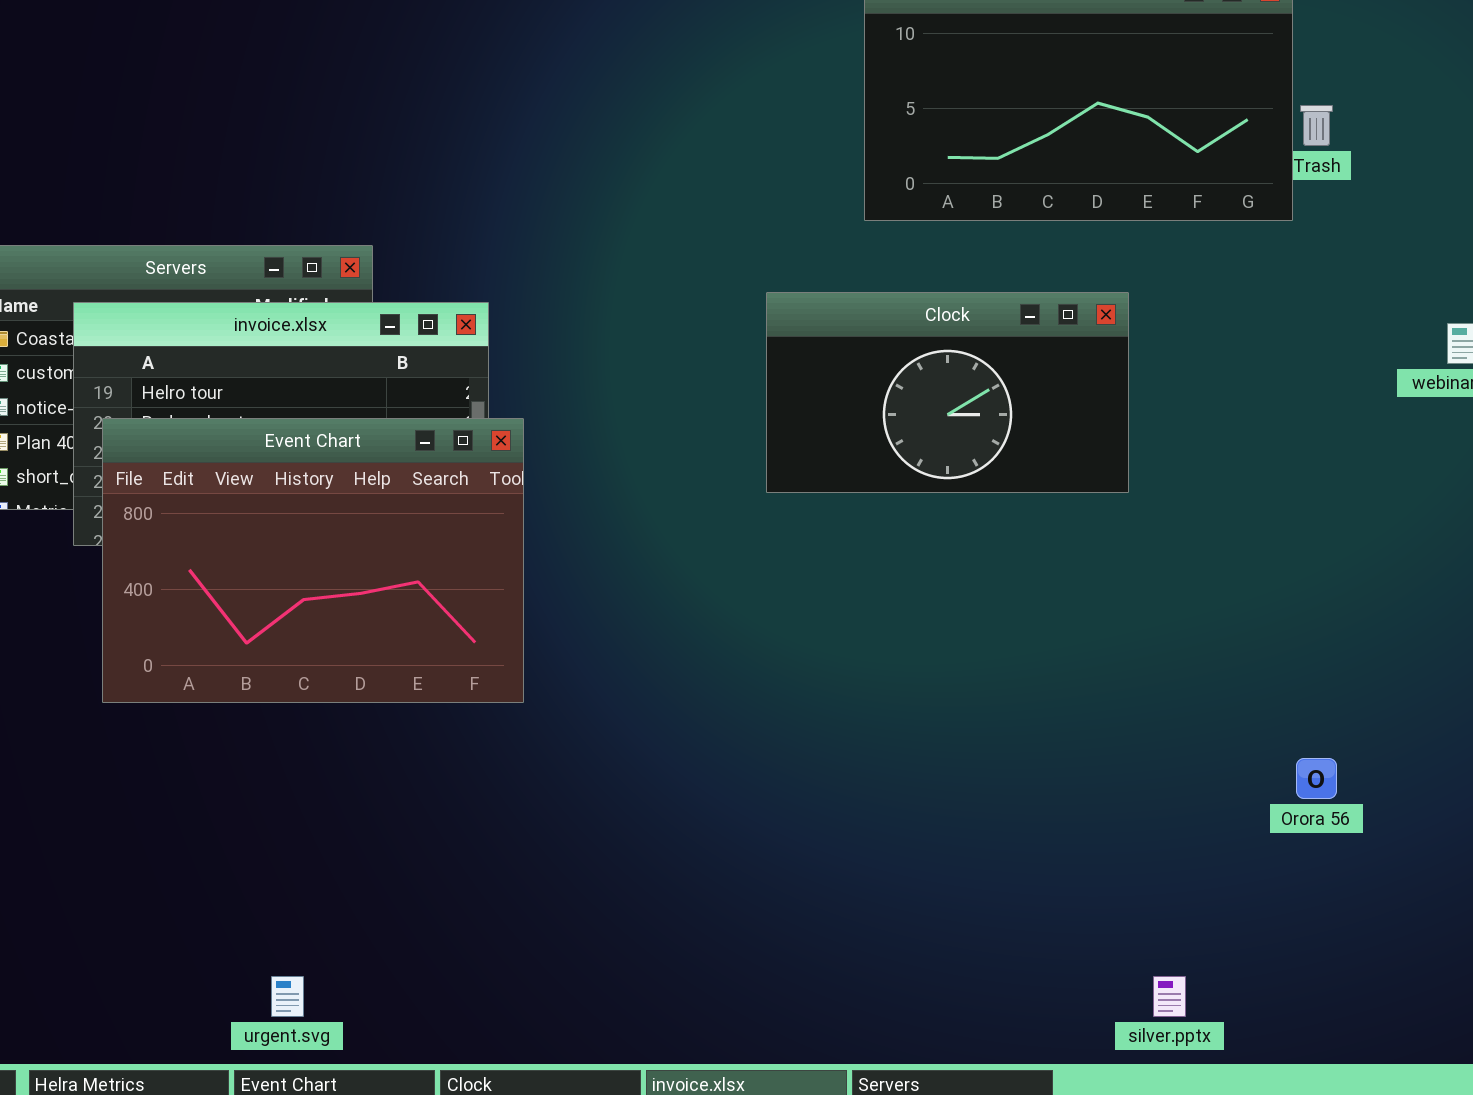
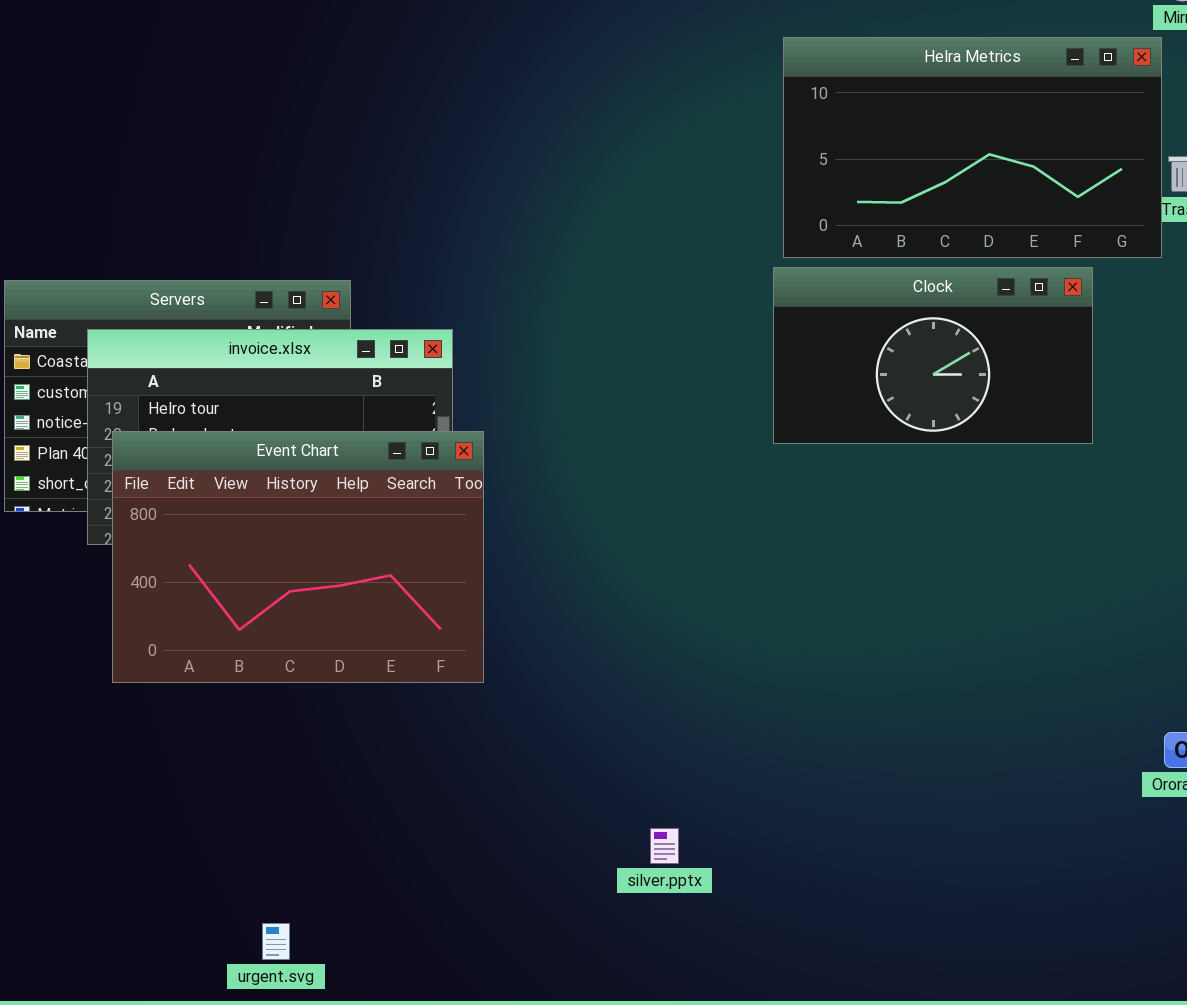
Clock: [766,292,1129,493] -> [773,267,1093,444], moved
silver.pptx: [1153,976,1186,1017] -> [650,828,679,864], moved

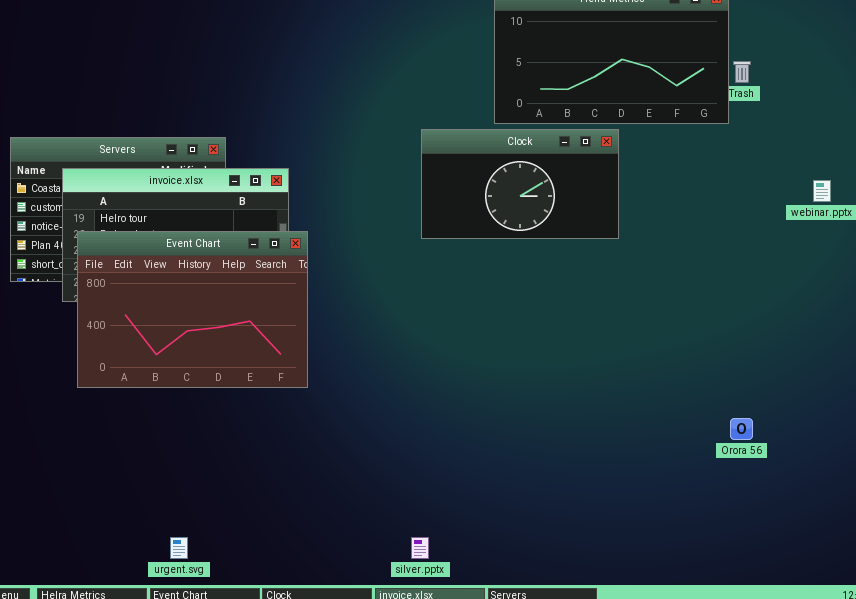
Clock: [773,267,1093,444] -> [421,129,619,239], moved
silver.pptx: [650,828,679,864] -> [411,537,429,559], moved

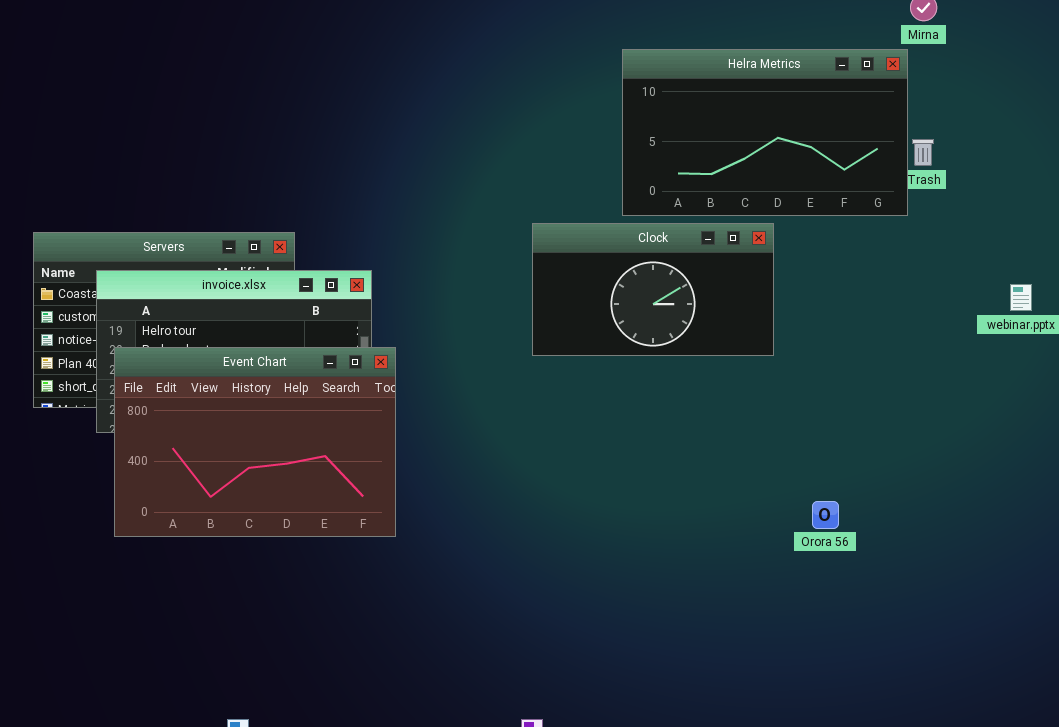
Orora 56: [730,418,753,440] -> [812,501,839,529], moved

